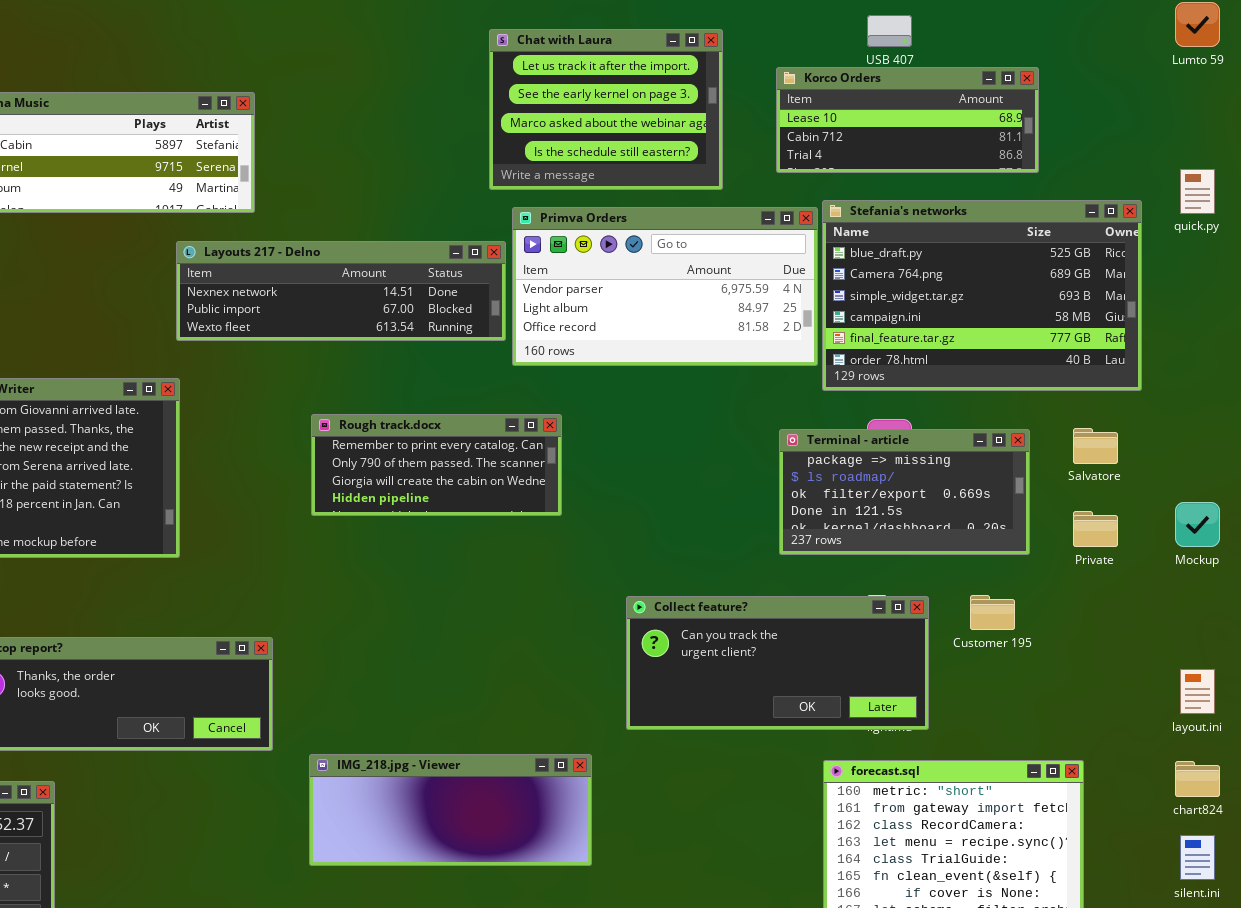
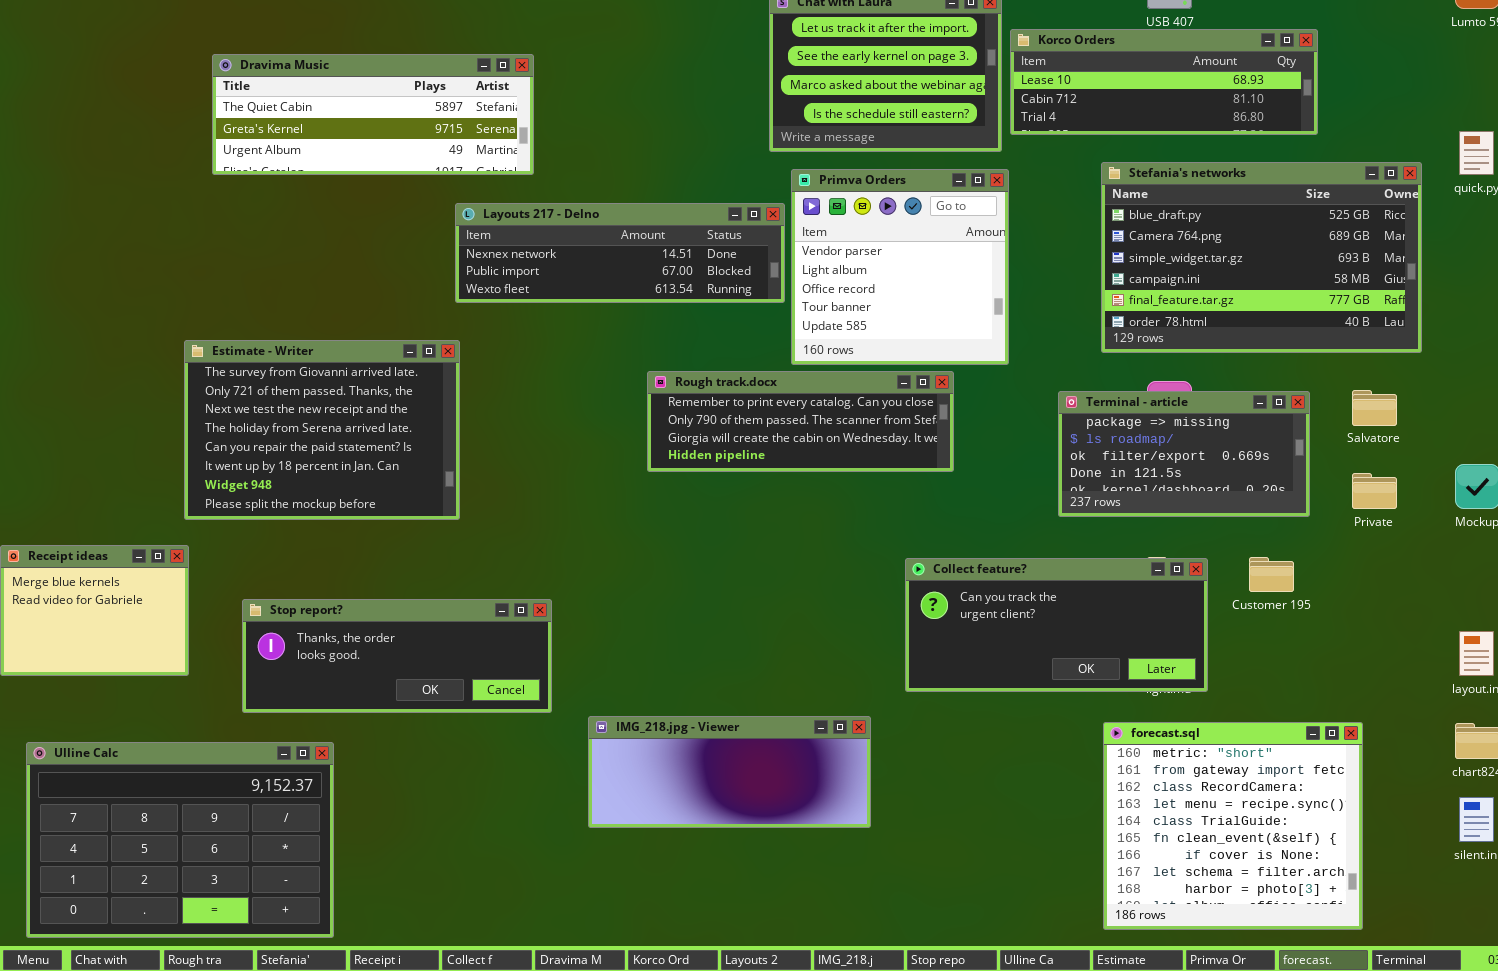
Korco Orders: [776,67,1039,173] -> [1010,29,1318,135], resized
Primva Orders: [512,207,818,366] -> [791,169,1009,365], resized
Rough track.docx: [311,414,562,516] -> [647,371,954,472], moved, resized

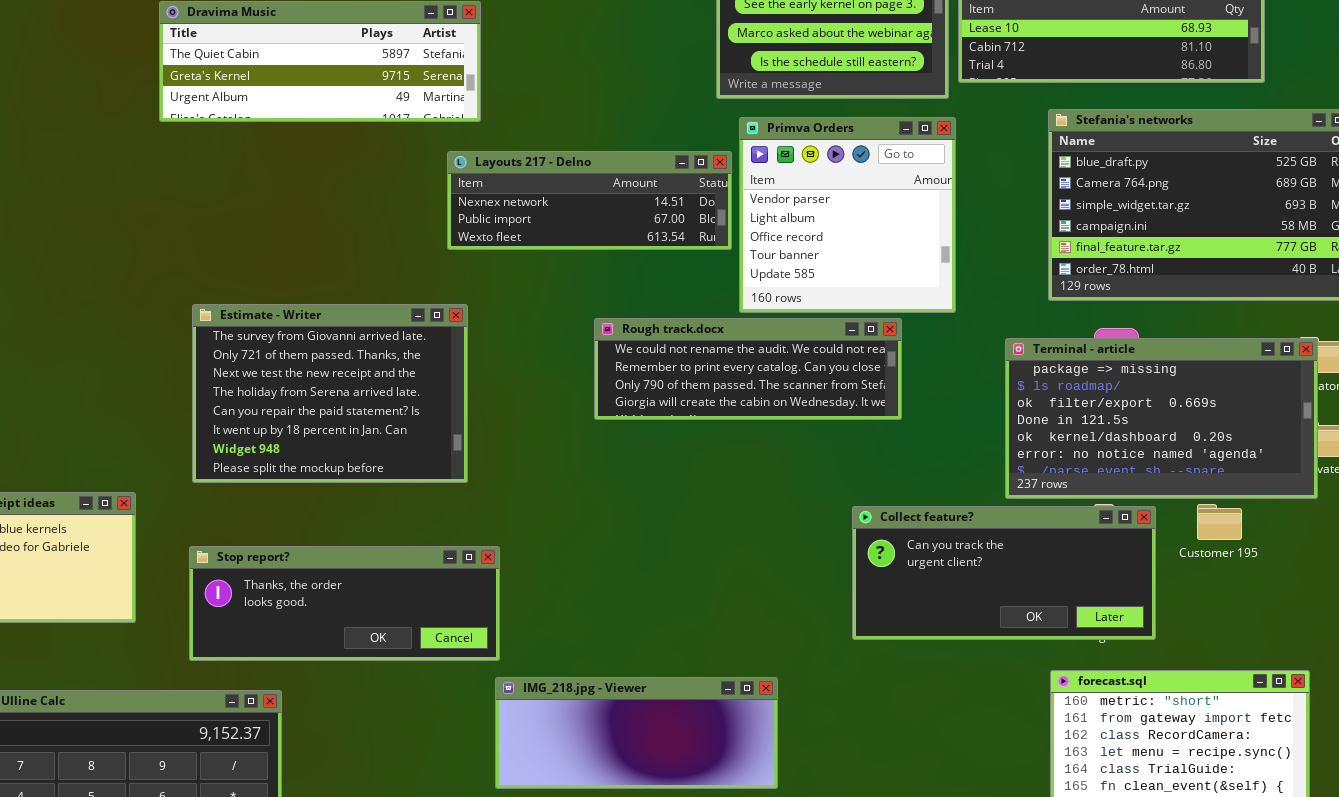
Layouts 217 - Delno: [455,203,785,303] -> [447,151,732,250], resized
Estimate - Writer: [184,340,460,520] -> [192,304,468,483], moved
Rough track.docx: [647,371,954,472] -> [594,318,902,420], scrolled up 1 row
Terminal - article: [1058,391,1310,517] -> [1005,338,1318,499], resized
IMG_218.jpg - Viewer: [588,716,871,828] -> [495,677,778,789], moved

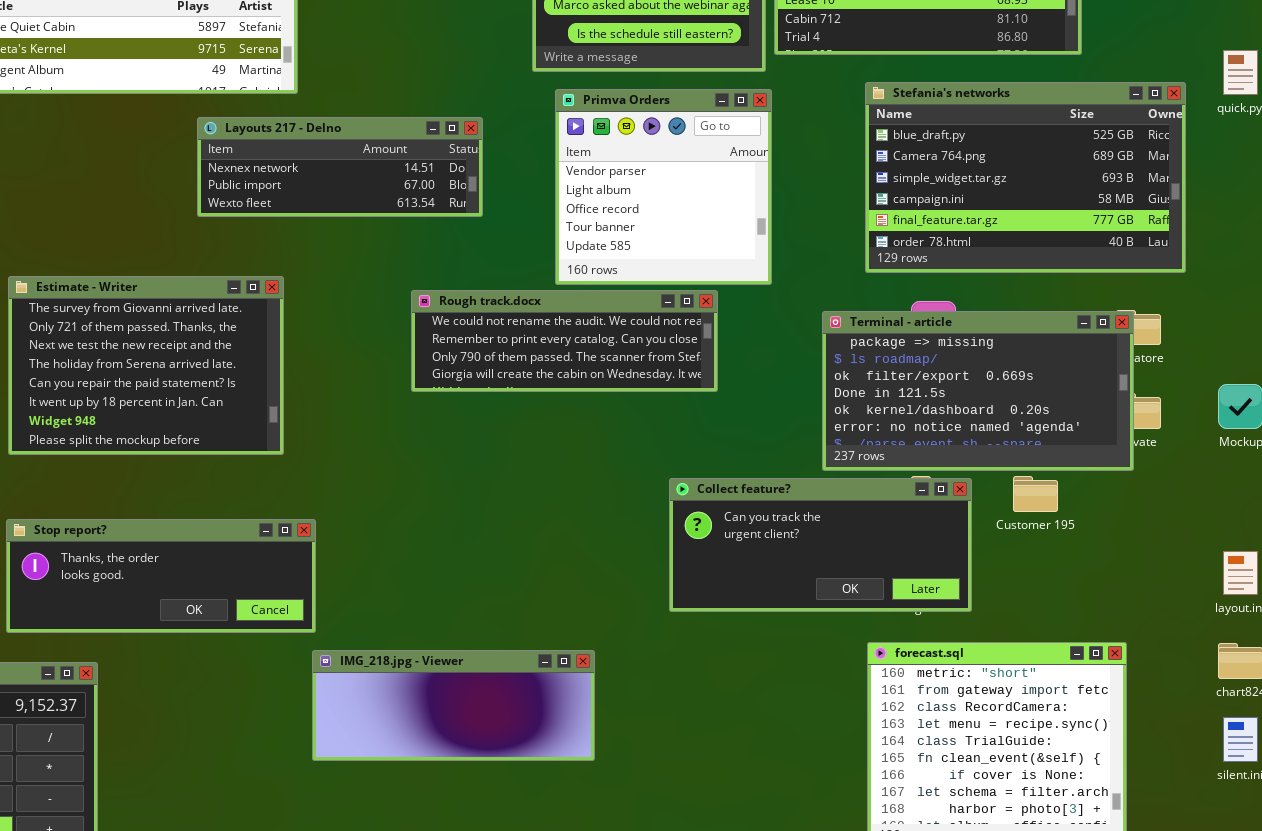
Layouts 217 - Delno: [447,151,732,250] -> [197,117,483,217], moved

